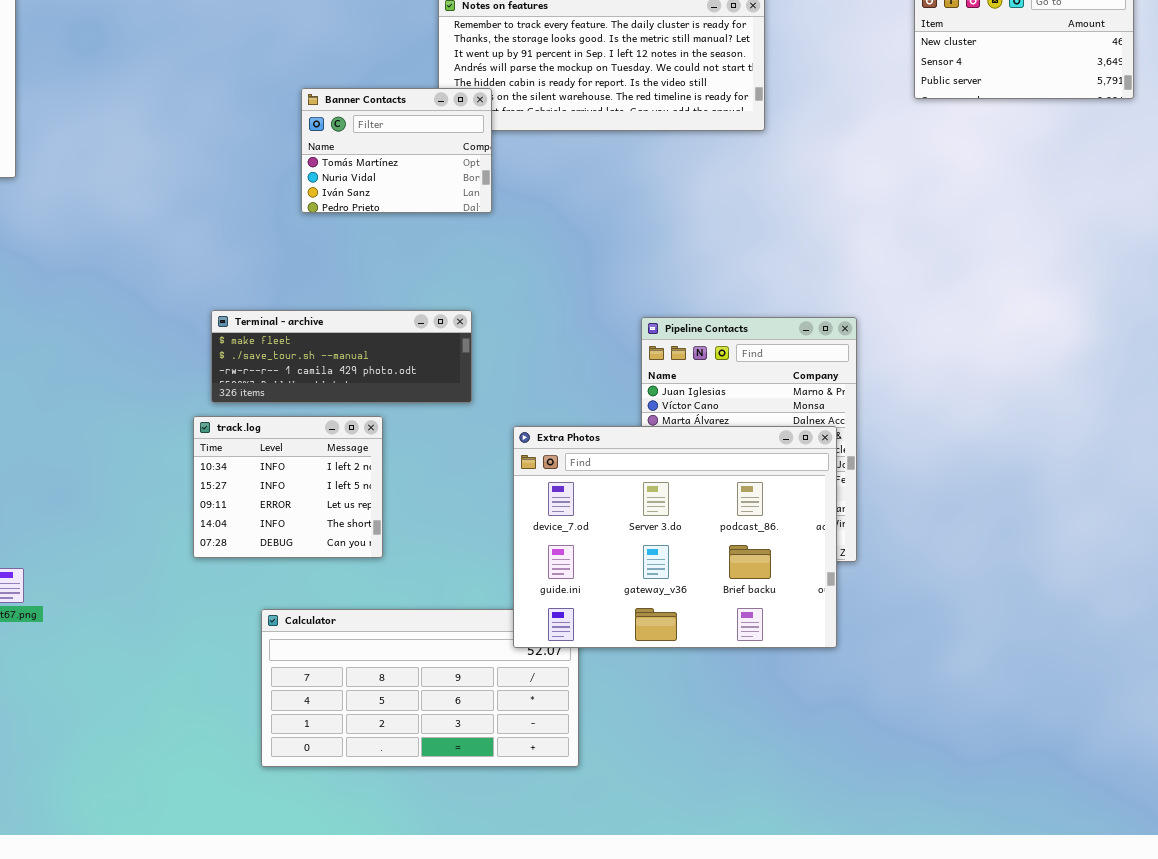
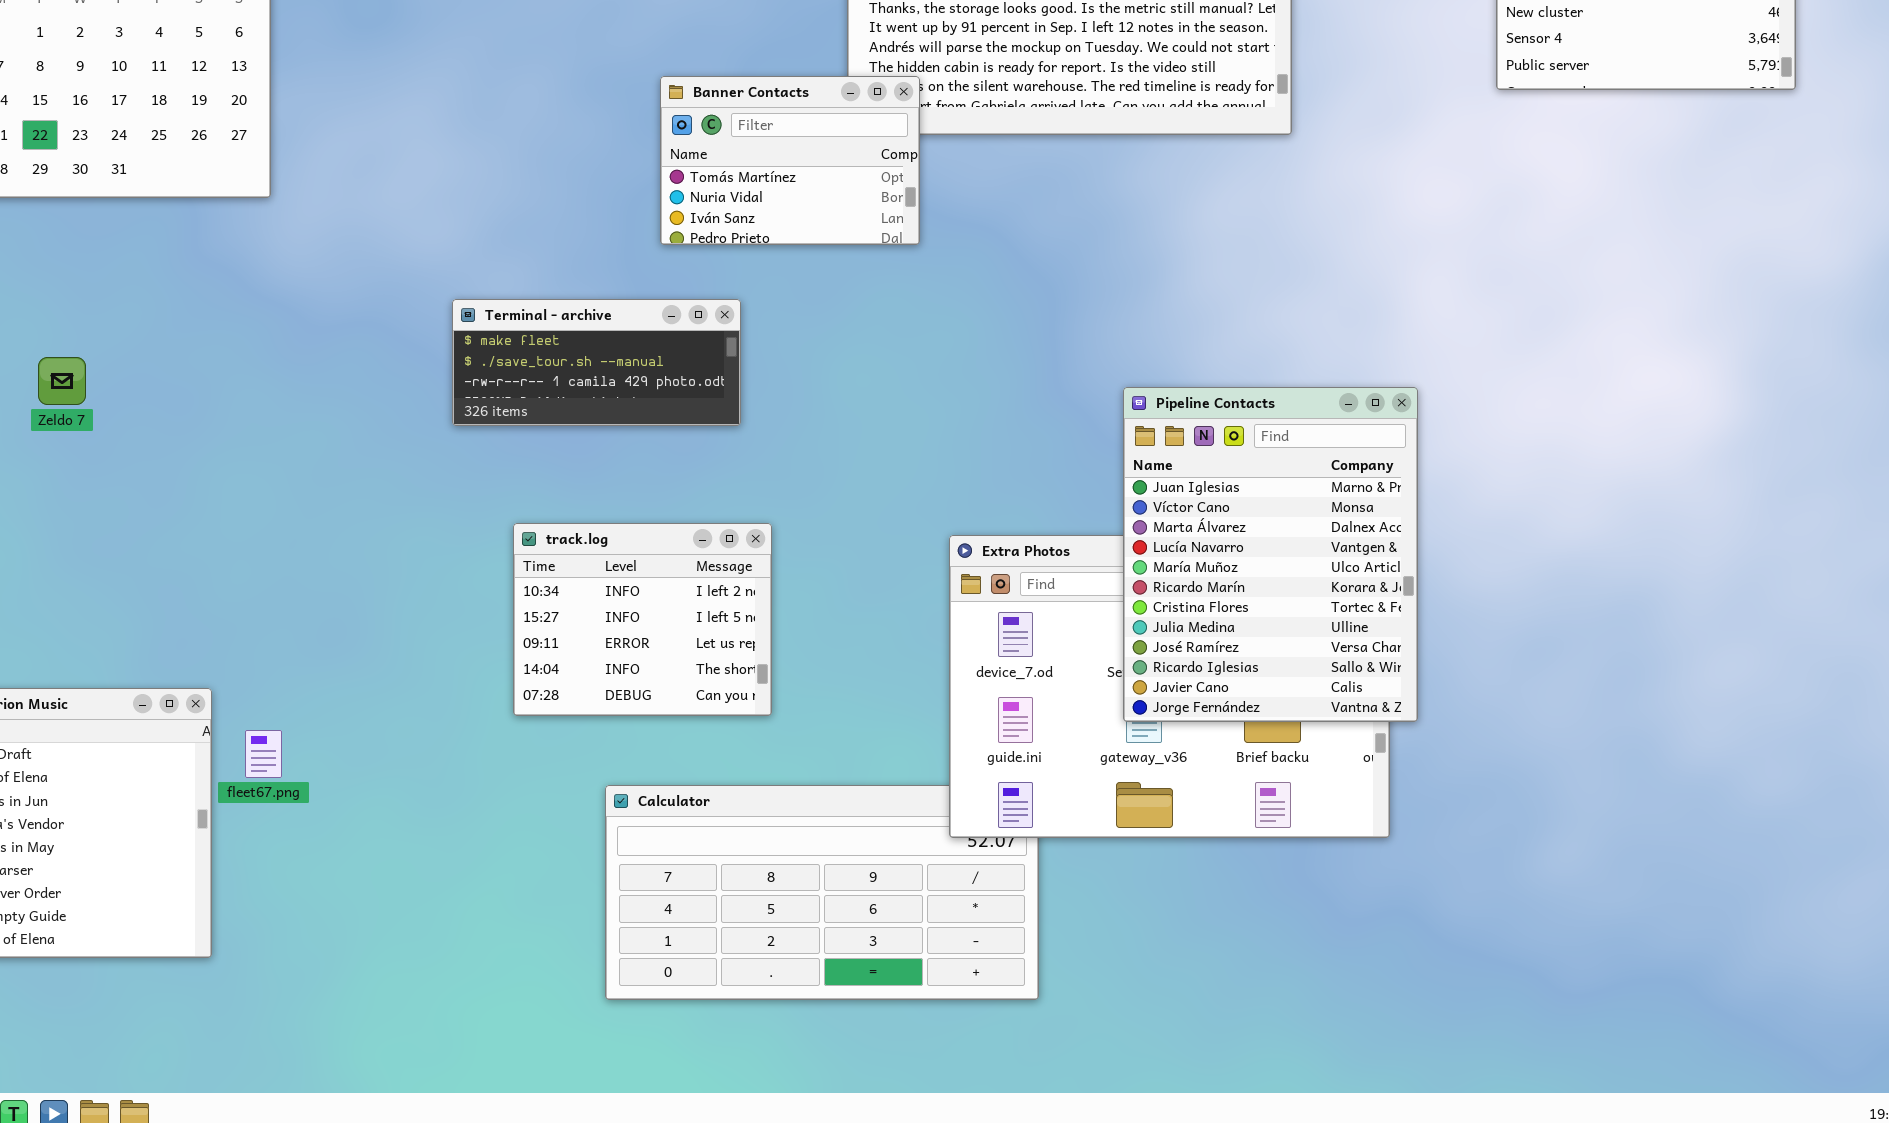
Terminal - archive: [211,310,472,403] -> [452,299,741,426], moved, resized
Pipeline Contacts: [641,317,857,562] -> [1123,387,1418,722], raised

